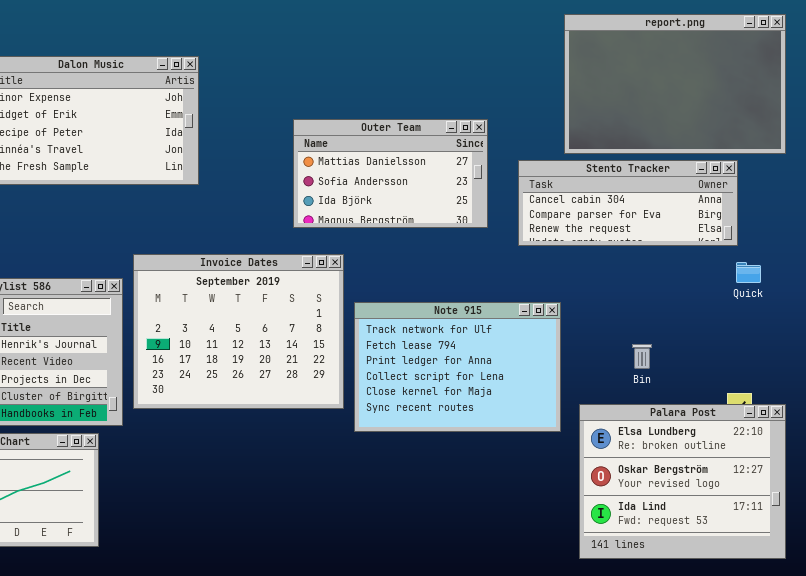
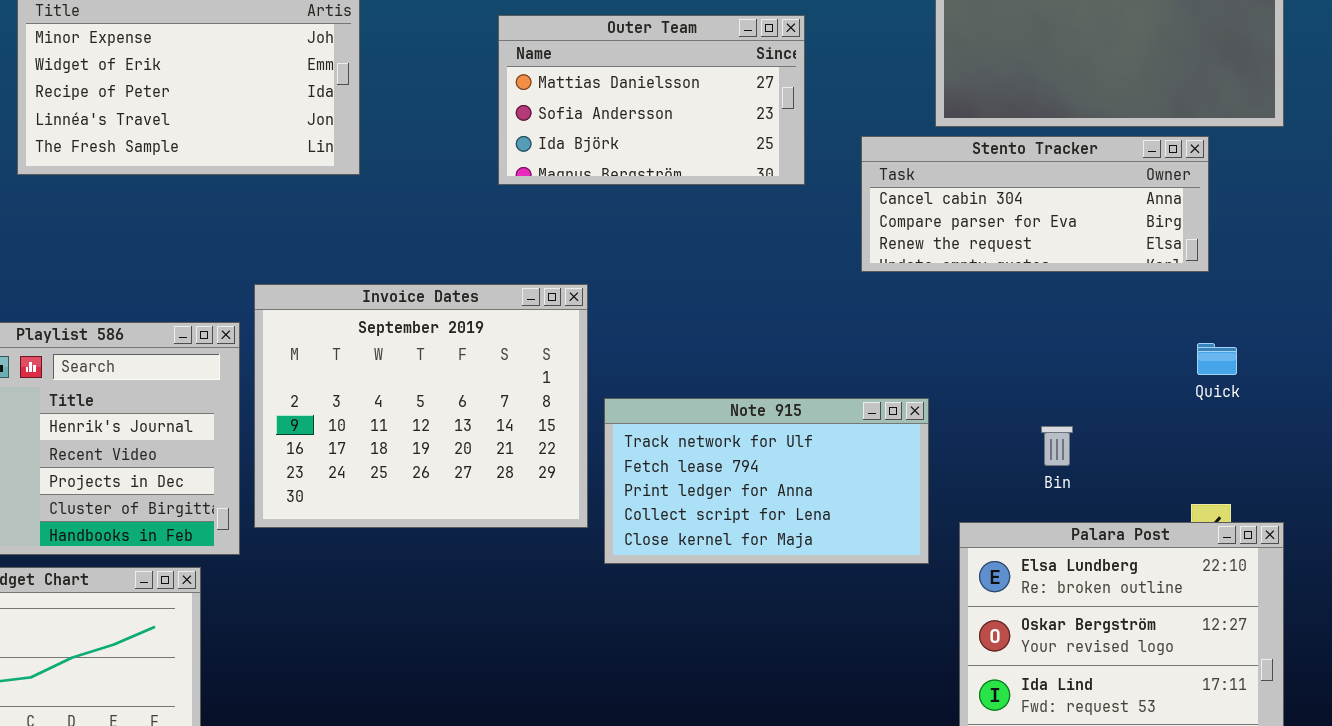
Outer Team: [293,119,488,228] -> [498,15,805,185], moved
Quick: [736,262,761,283] -> [1197,343,1237,375], moved
Note 915: [354,302,561,432] -> [604,398,929,564], resized

